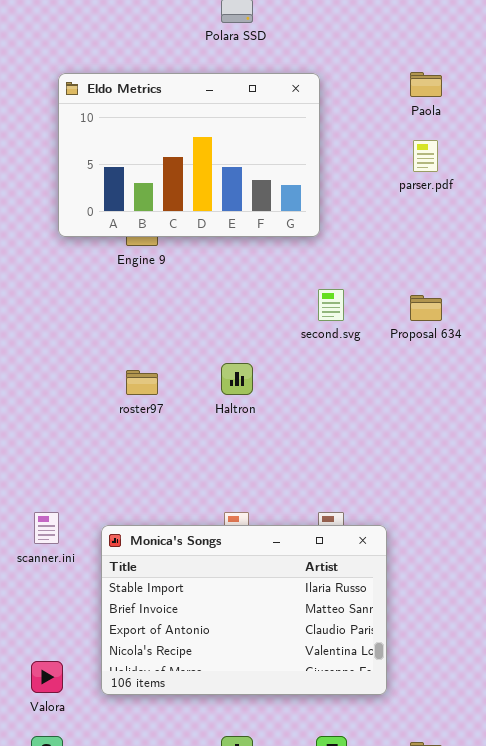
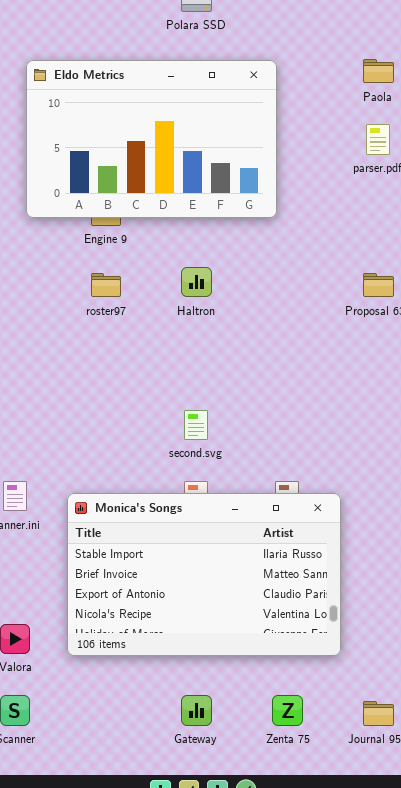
second.svg: [318,289,344,321] -> [184,410,208,440], moved
Haltron: [221,363,253,395] -> [181,267,212,297], moved
roster97: [126,370,158,395] -> [91,273,121,297], moved

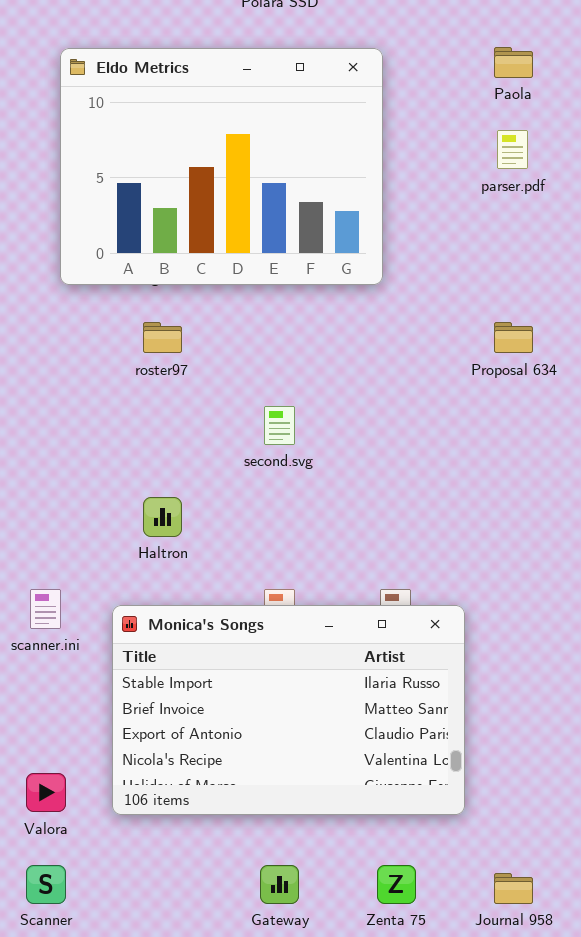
Eldo Metrics: [26,60,277,218] -> [60,48,383,285], resized
Haltron: [181,267,212,297] -> [143,497,182,537], moved
second.svg: [184,410,208,440] -> [264,406,295,445], moved

